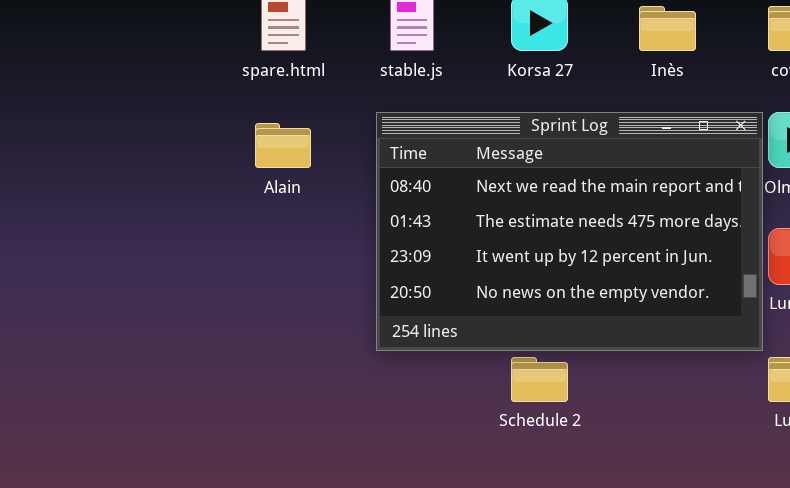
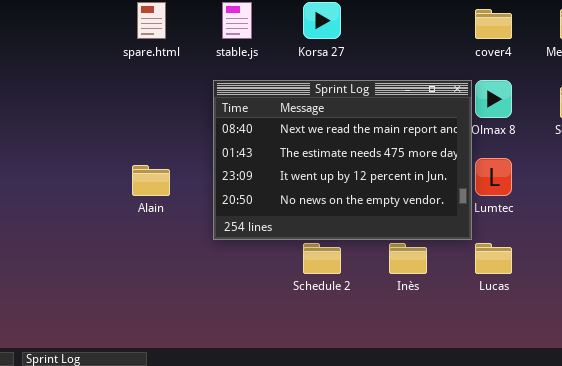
Inès: [639,6,696,51] -> [389,243,427,274], moved
Alain: [255,123,311,168] -> [132,165,170,196], moved

